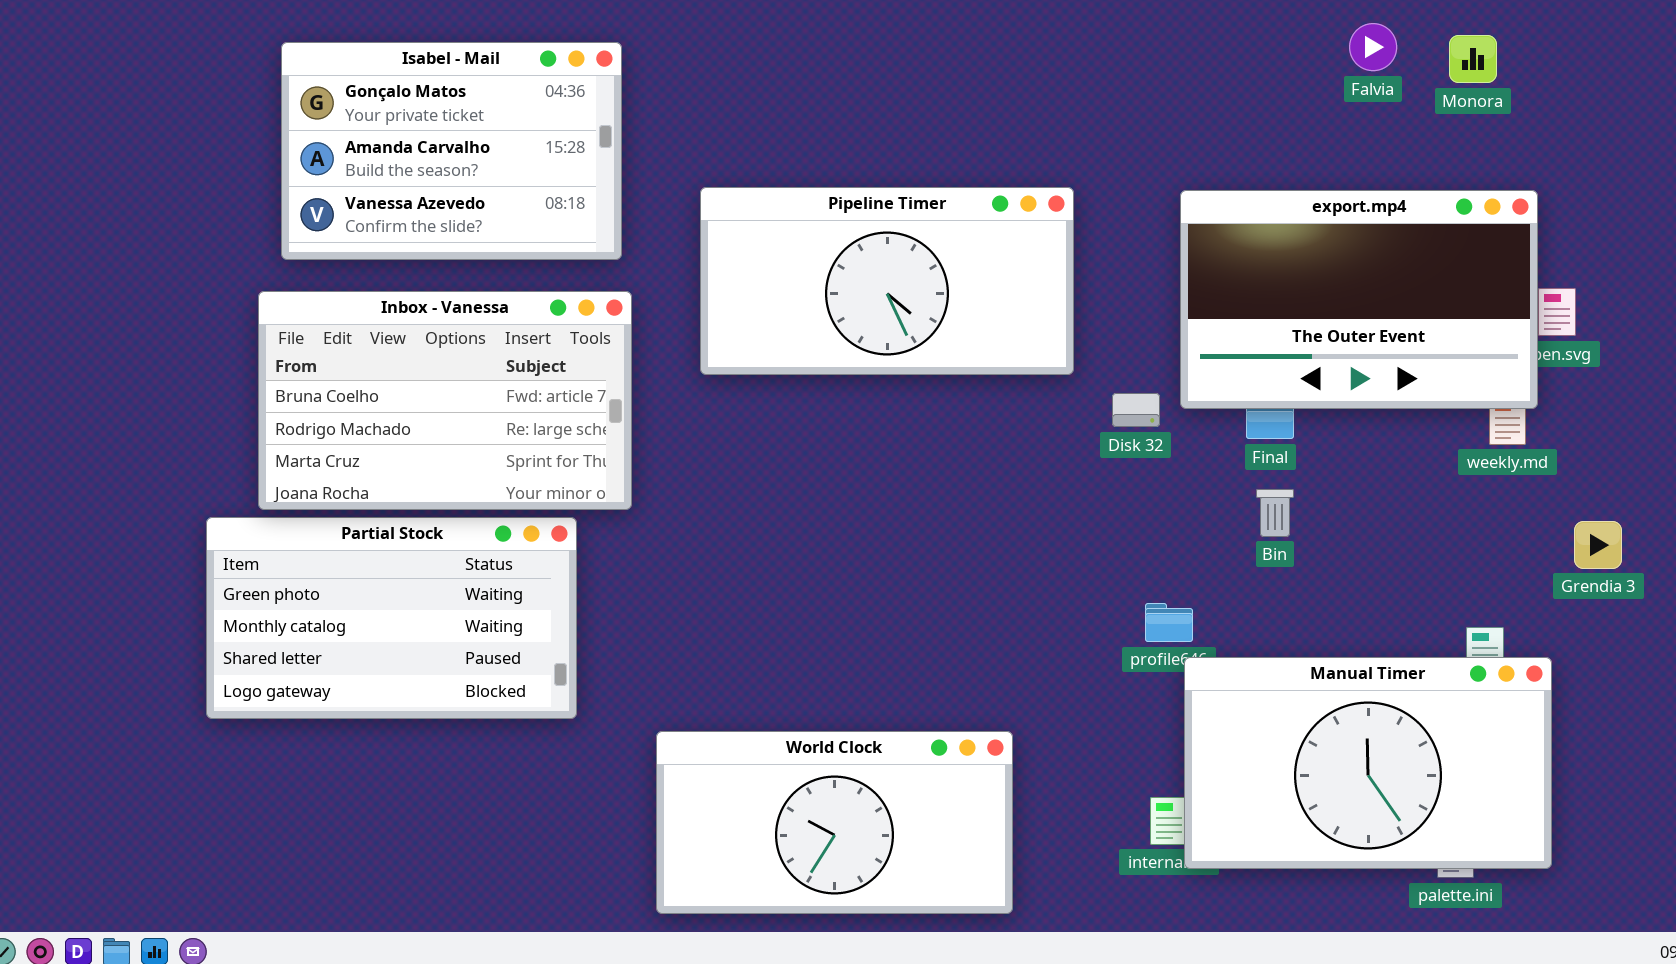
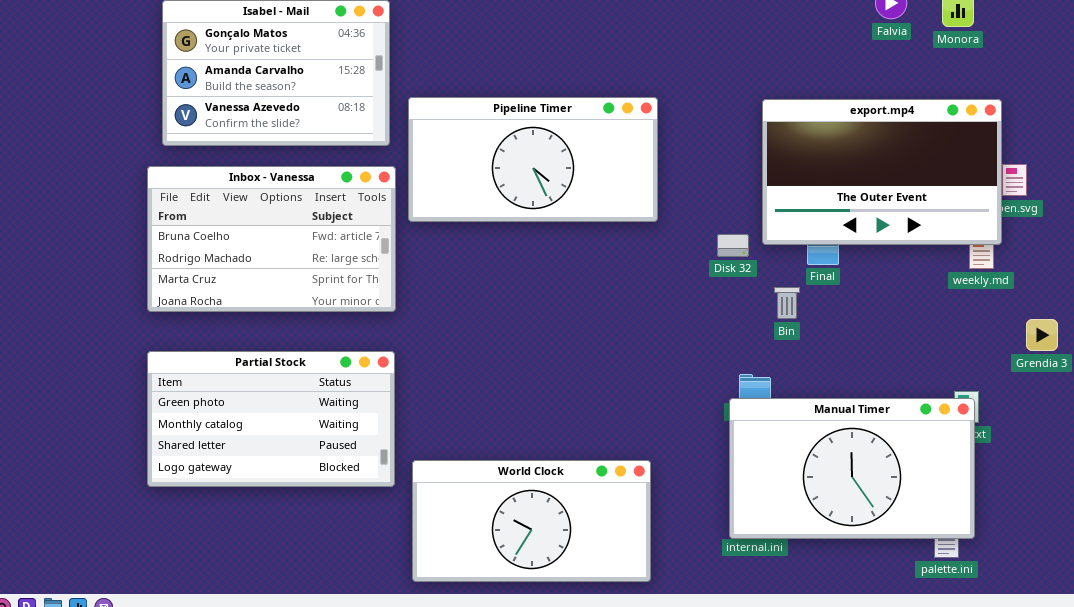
Pipeline Timer: [700,187,1074,375] -> [408,97,658,222], moved
Bin: [1256,489,1294,537] -> [774,287,800,319], moved
Partial Stock: [206,517,577,719] -> [147,351,395,487], moved
Manual Timer: [1184,657,1552,869] -> [729,398,975,539], moved

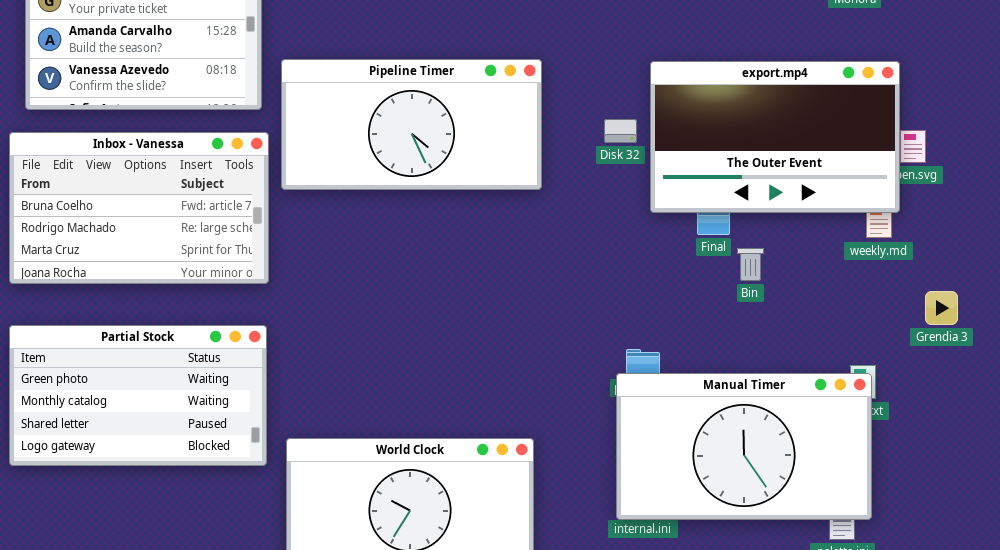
Disk 32: [717,234,749,257] -> [604,119,637,143], moved
Bin: [774,287,800,319] -> [737,248,764,281], moved

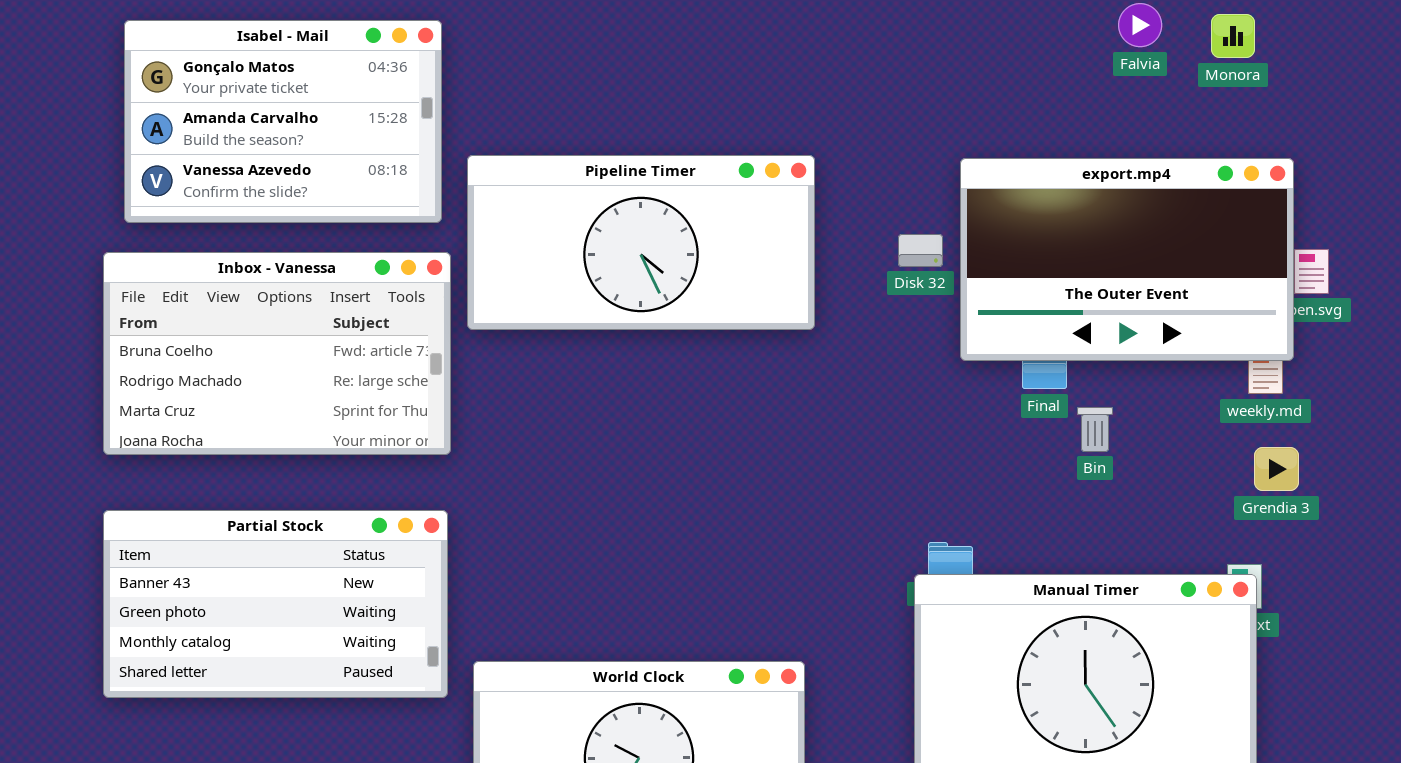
Grendia 3: [925,291,958,325] -> [1254,447,1299,491], moved
Partial Stock: [9,325,267,466] -> [103,510,448,698], scrolled up 1 row

